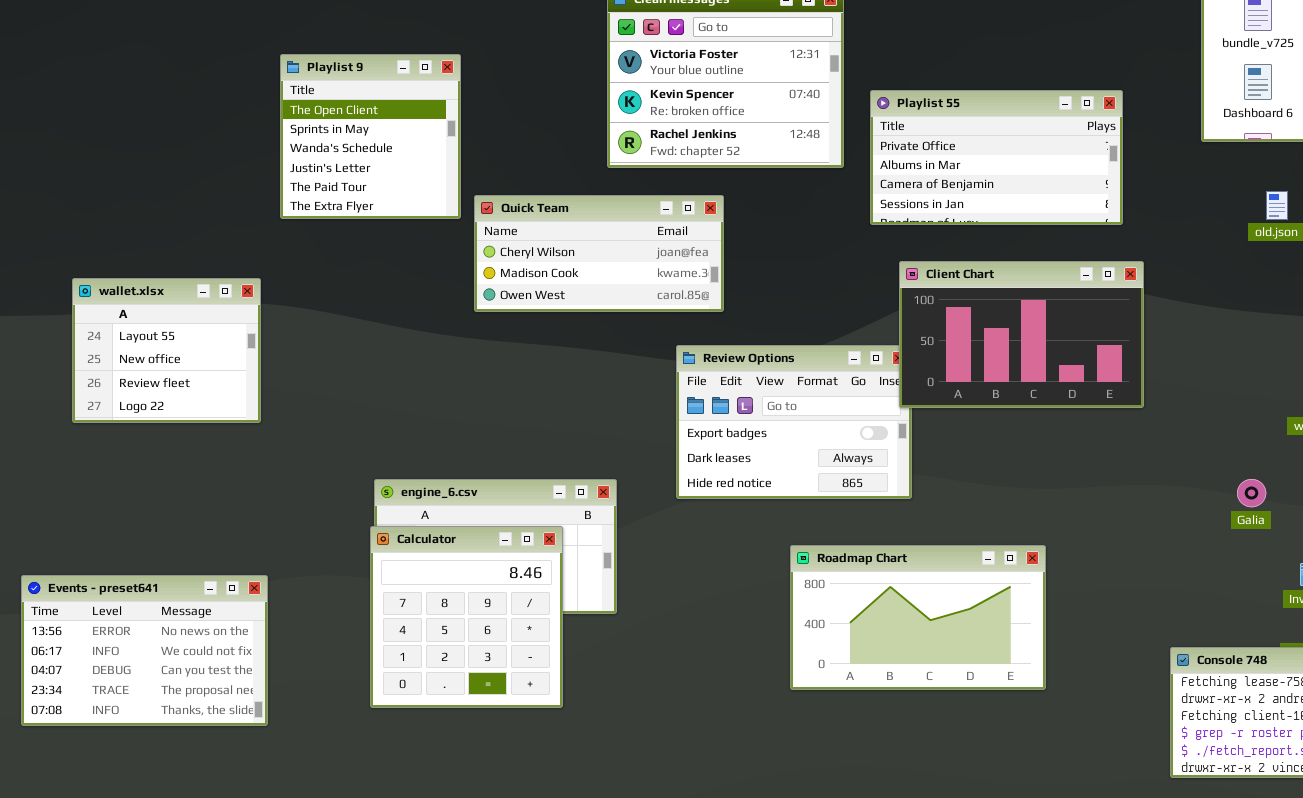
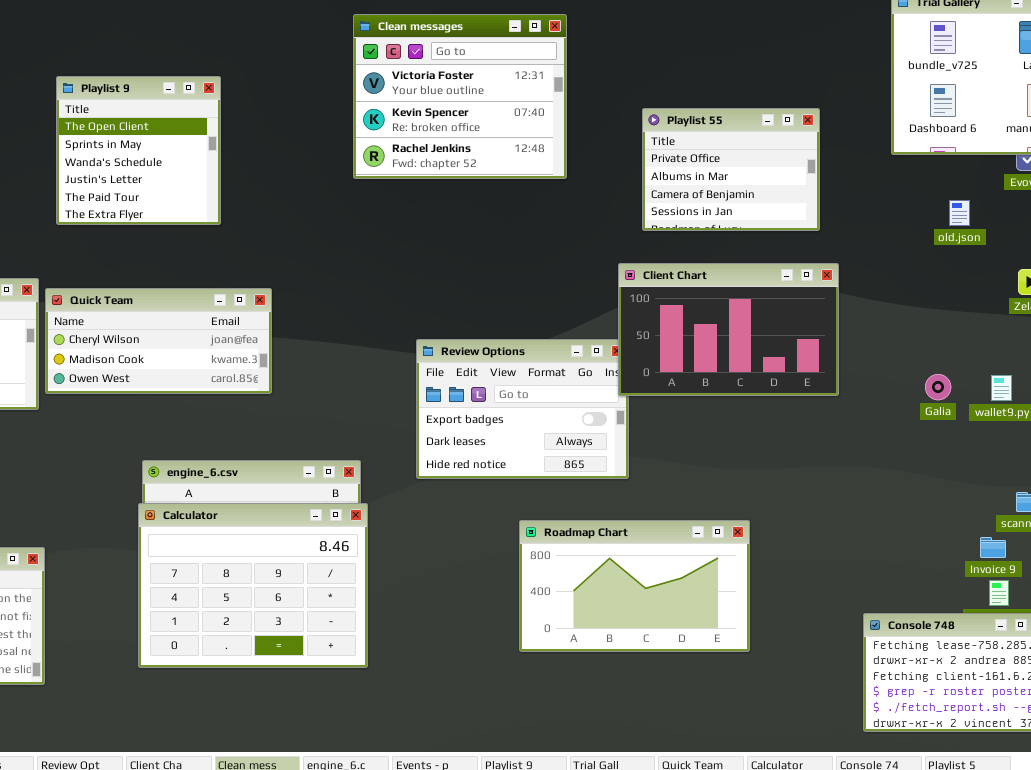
Playlist 55: [870,90,1123,225] -> [642,108,820,231], resized
Quick Team: [474,195,724,312] -> [45,288,272,394], moved
Galia: [1237,479,1266,507] -> [925,374,951,400], moved
Calculator: [370,526,563,708] -> [138,503,368,668], resized

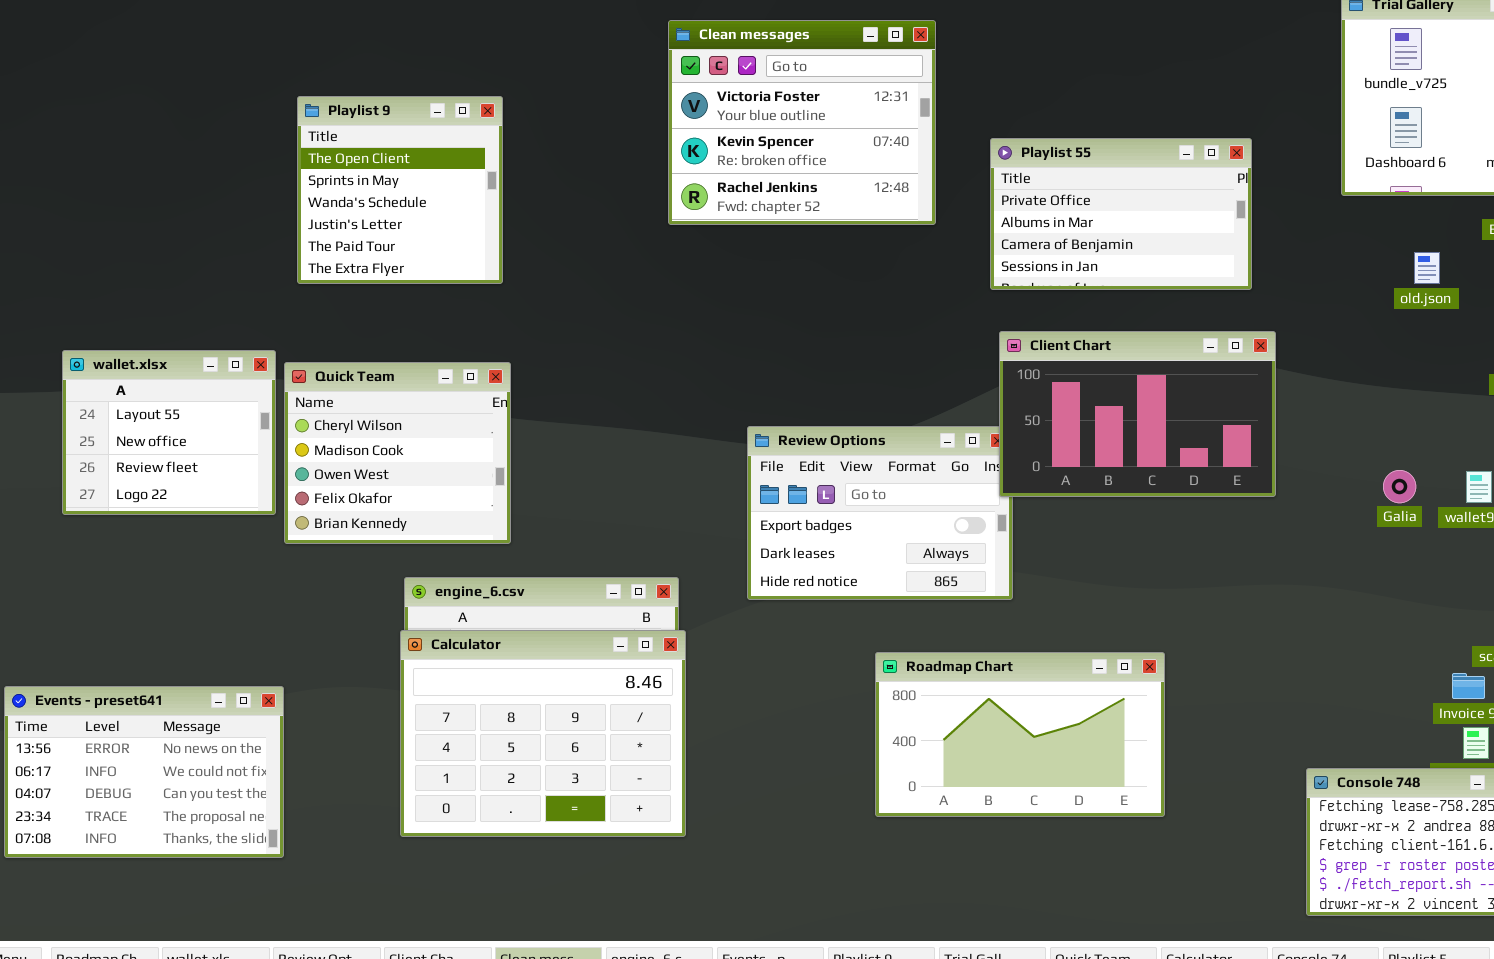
Playlist 55: [642,108,820,231] -> [990,138,1252,290], resized
Quick Team: [45,288,272,394] -> [284,362,511,544], resized

